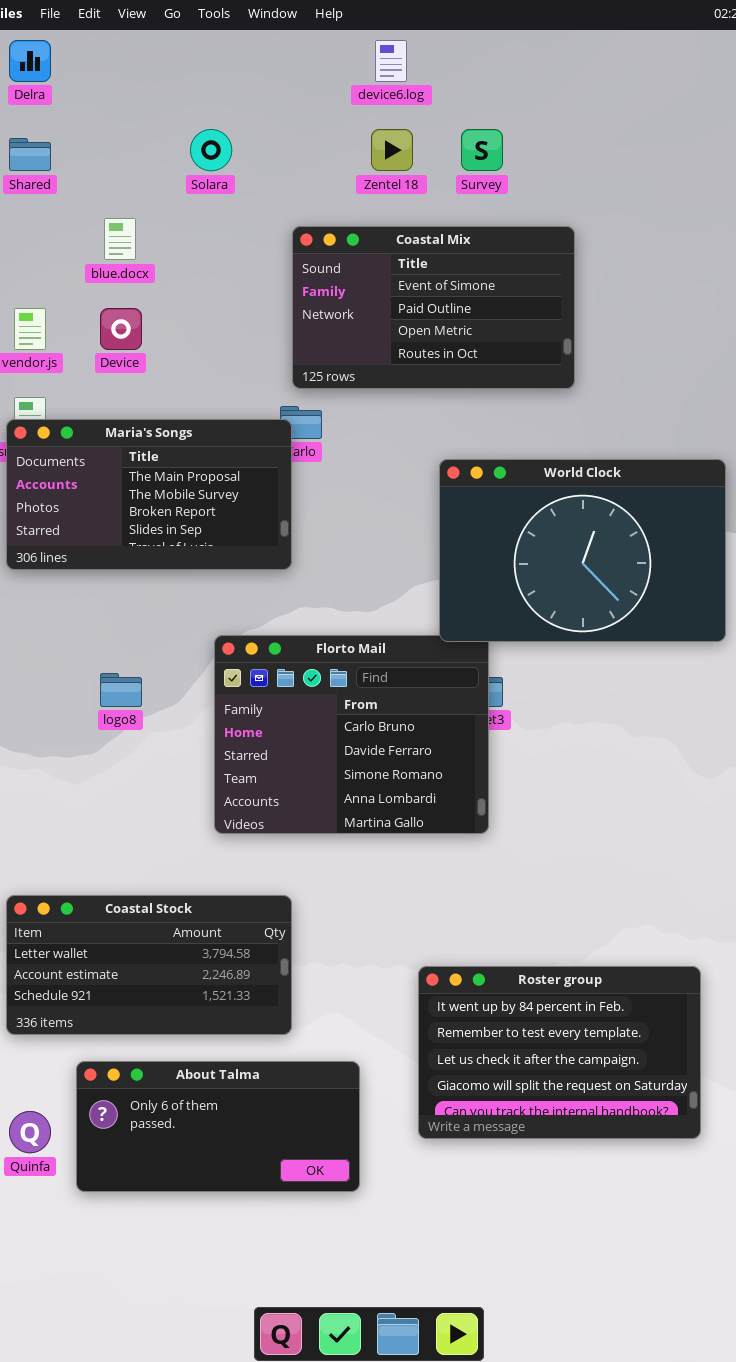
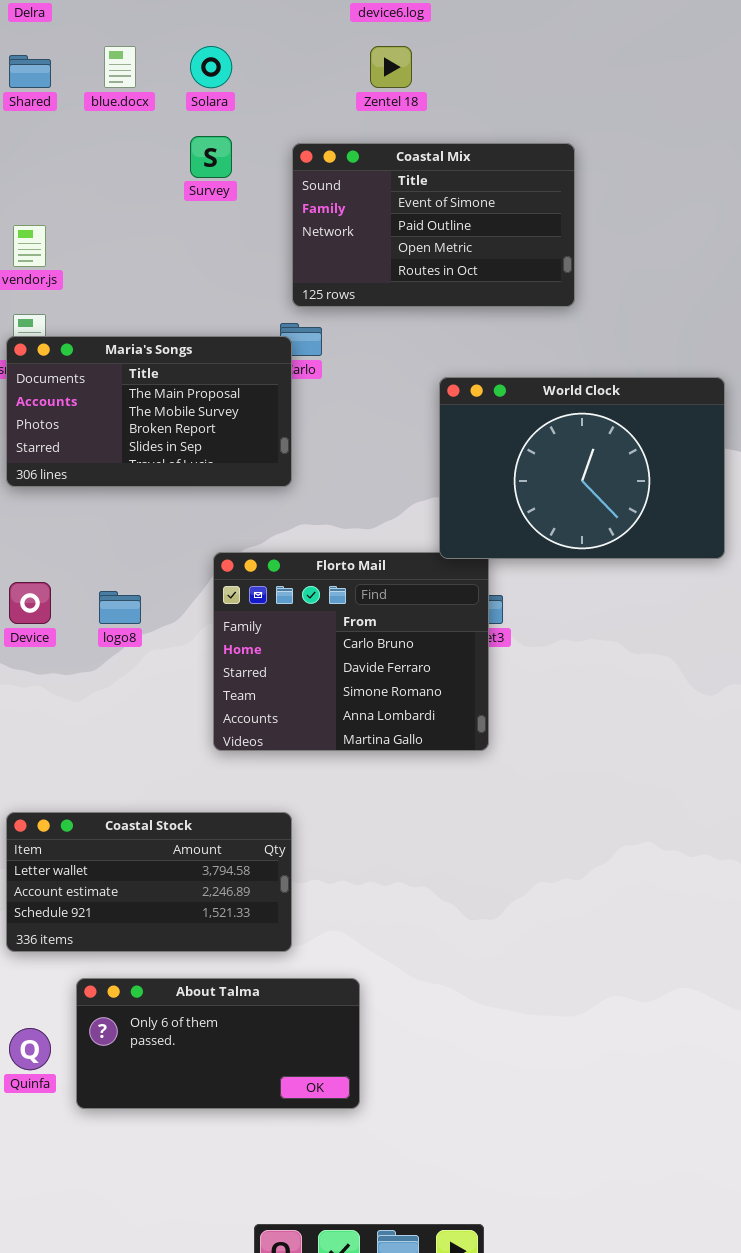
Survey: [461,129,503,171] -> [190,136,232,178], moved
blue.docx: [104,218,136,260] -> [104,46,136,88], moved
Device: [100,308,142,350] -> [9,582,51,624], moved
Roster group: [418,966,701,1139] -> none, closed

